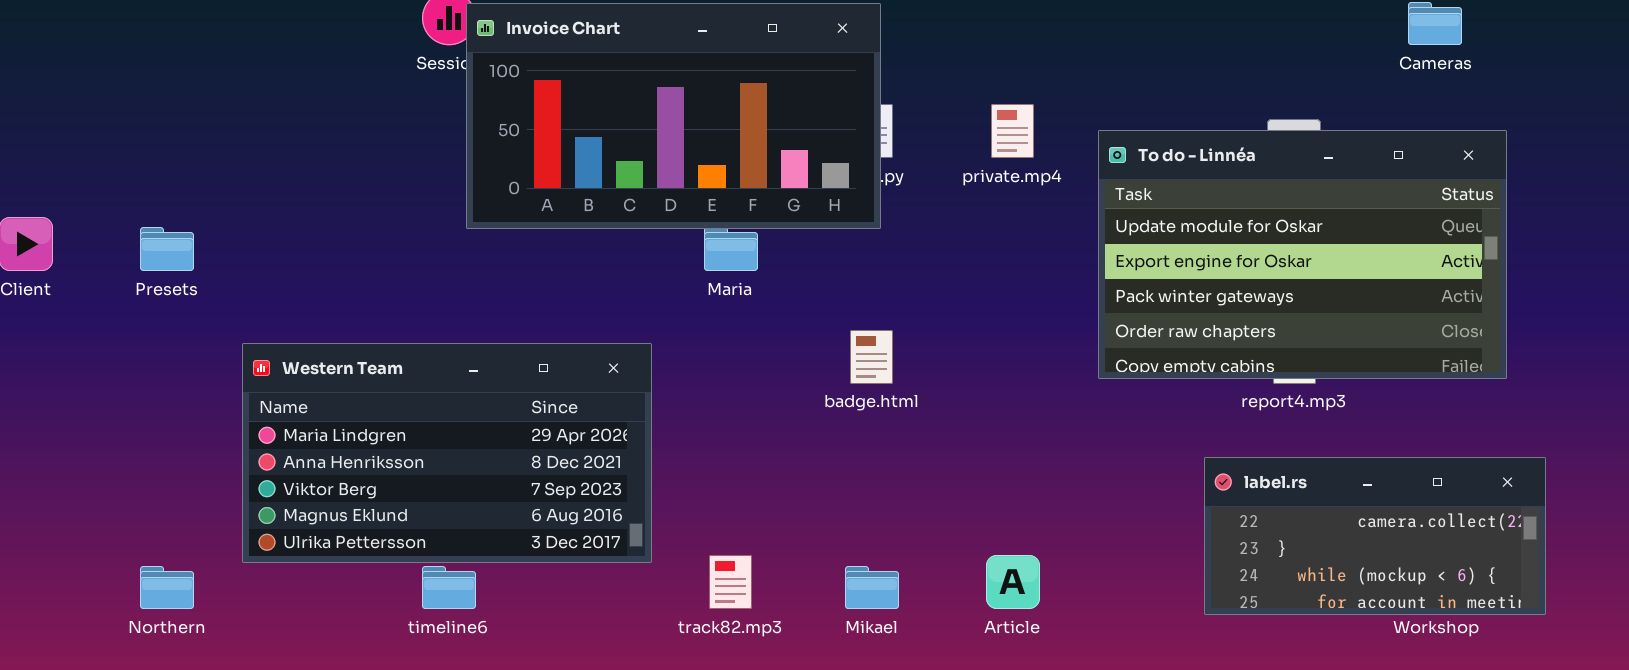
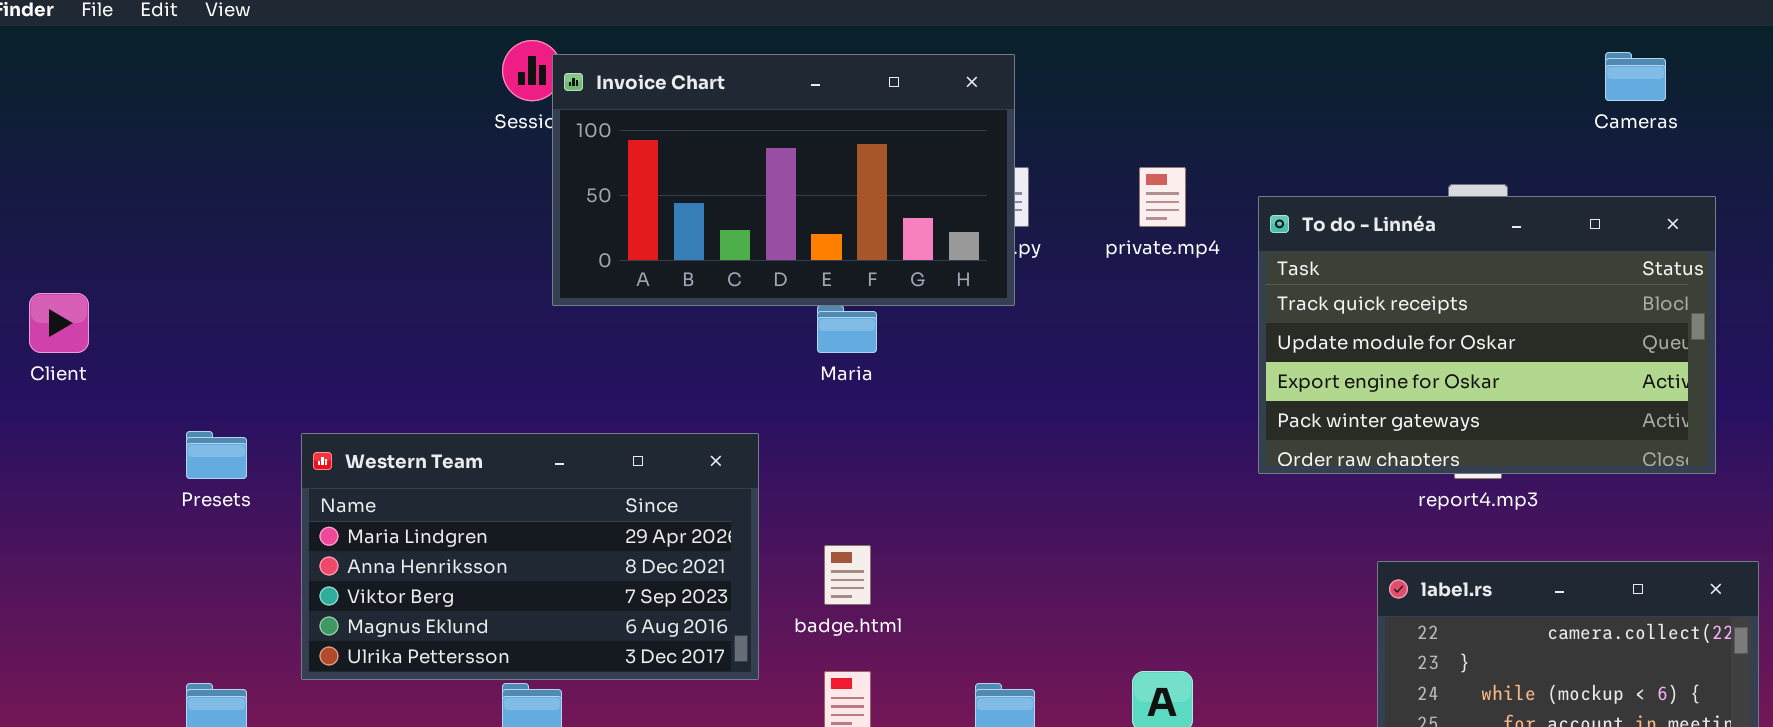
To do - Linnéa: [1098,130,1507,379] -> [1258,196,1716,474], scrolled up 1 row
Presets: [140,227,194,271] -> [186,431,247,479], moved
badge.html: [850,330,893,384] -> [824,545,871,605], moved

